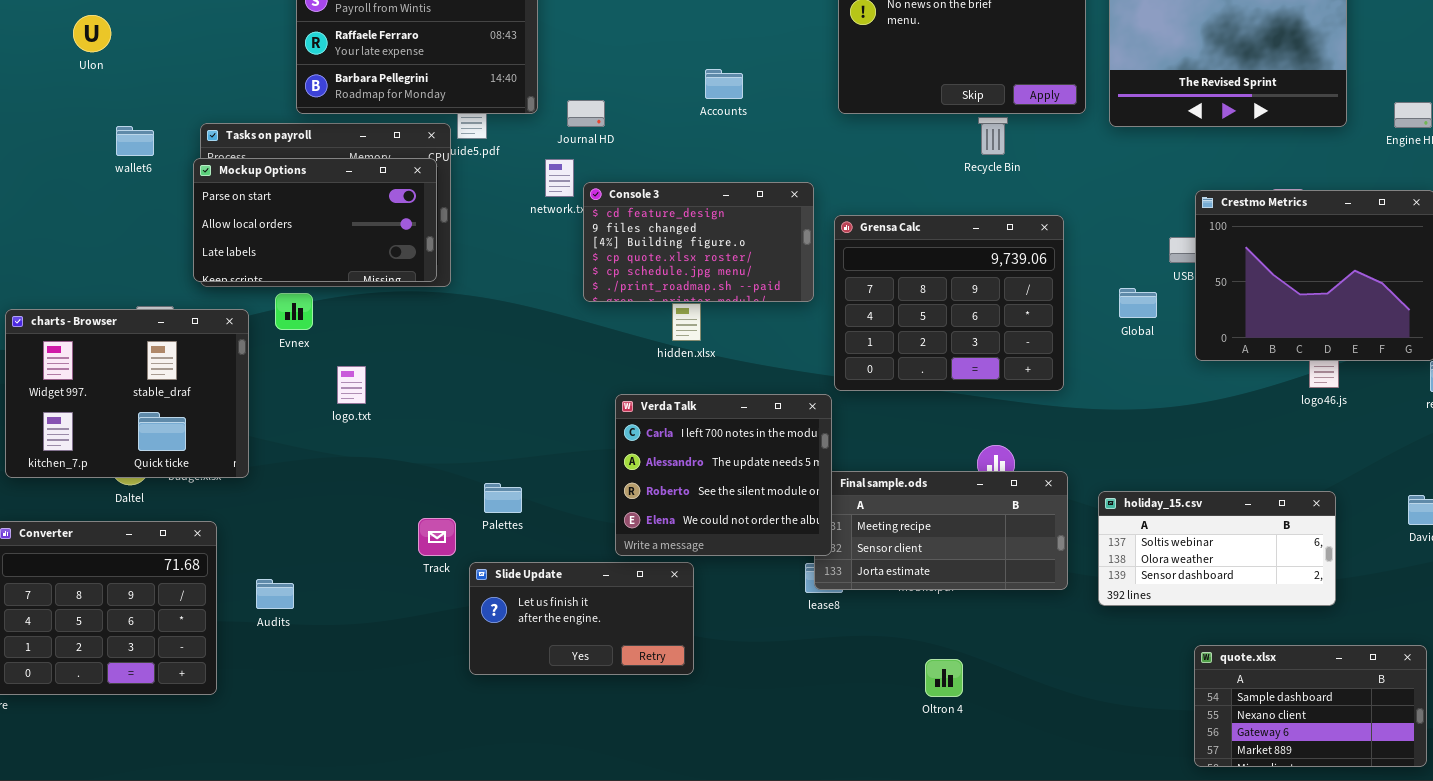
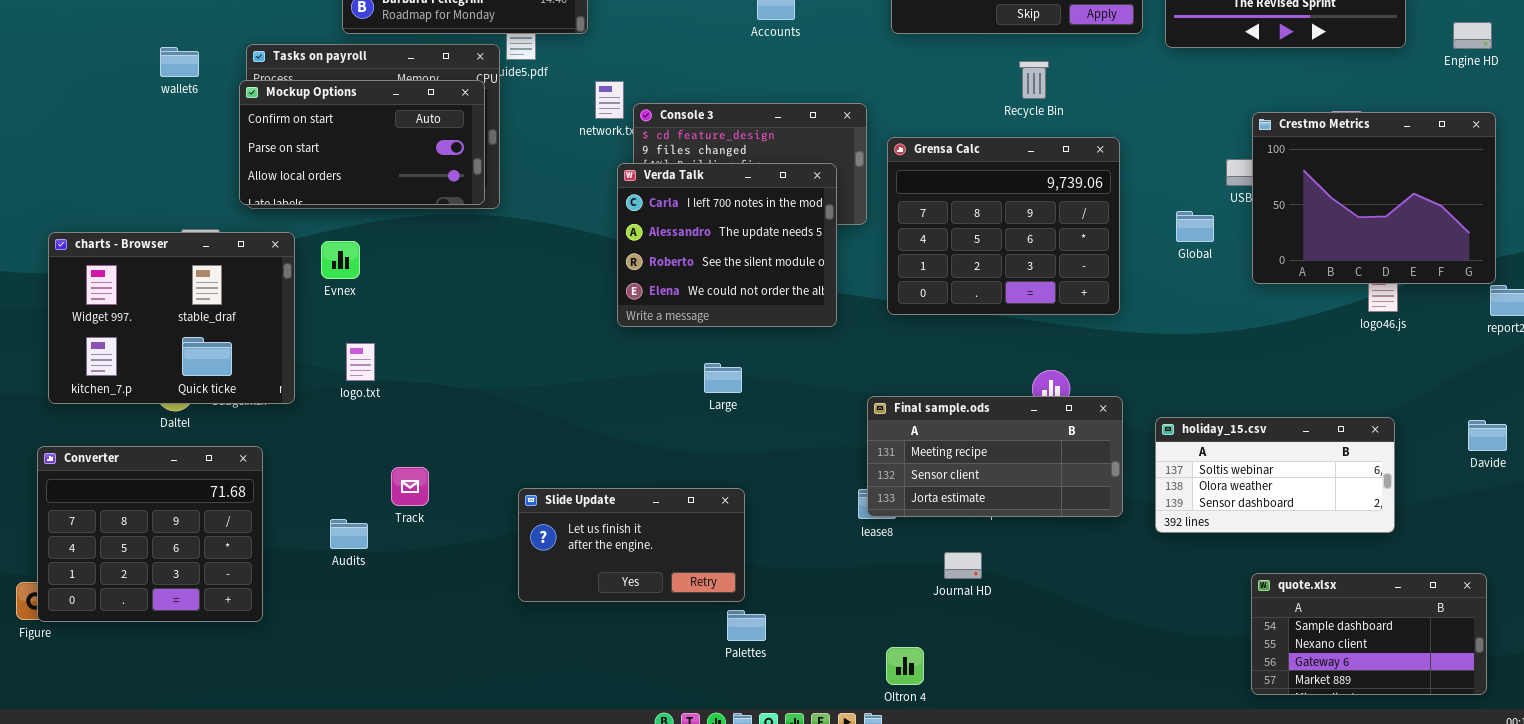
Journal HD: [567,100,605,127] -> [944,552,982,579], moved
Recycle Bin: [978,117,1008,155] -> [1019,61,1049,99], moved
Mockup Options: [193,158,437,282] -> [239,80,485,205], scrolled up 1 row
Evnex: [275,293,313,330] -> [321,241,360,279], moved
logo.txt: [337,366,366,404] -> [346,343,375,381], moved
Verda Talk: [615,394,832,556] -> [617,163,837,327], moved
Palettes: [484,483,522,513] -> [727,610,766,641], moved
Track: [418,518,456,556] -> [391,467,429,506], moved
Audits: [256,579,294,609] -> [330,519,368,549], moved
Oltron 4: [925,659,963,697] -> [886,647,924,685], moved

